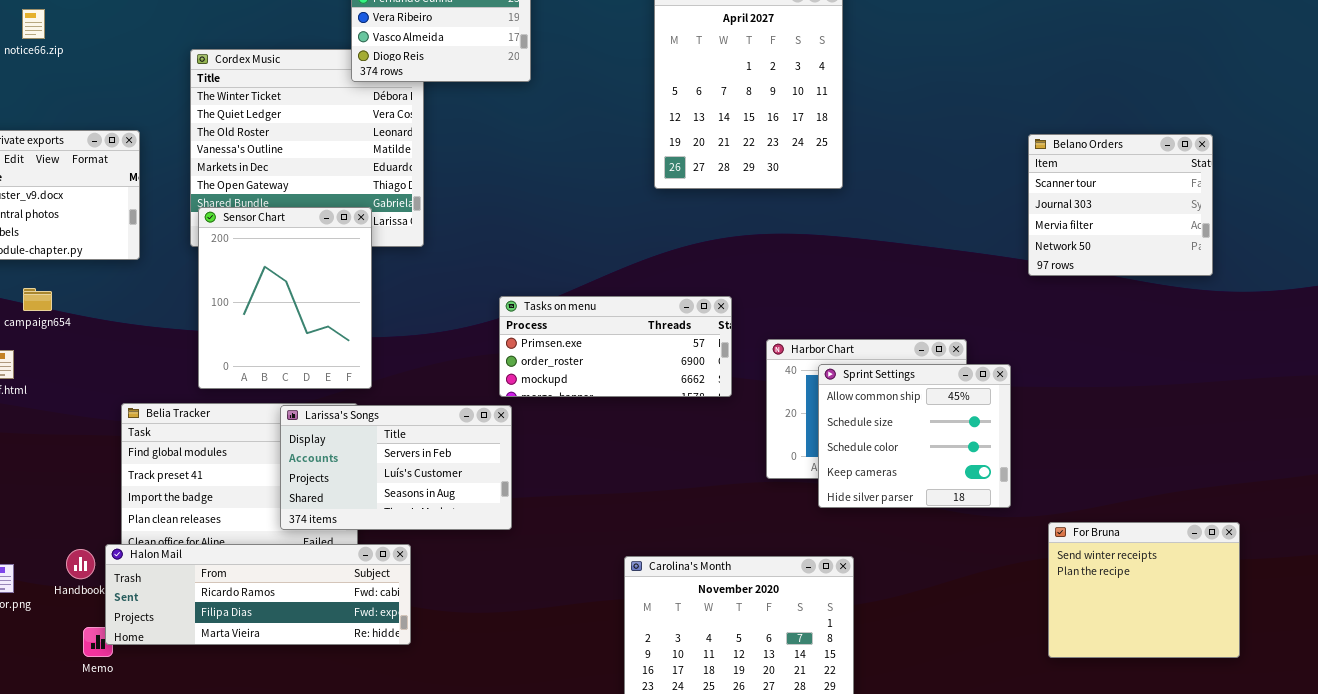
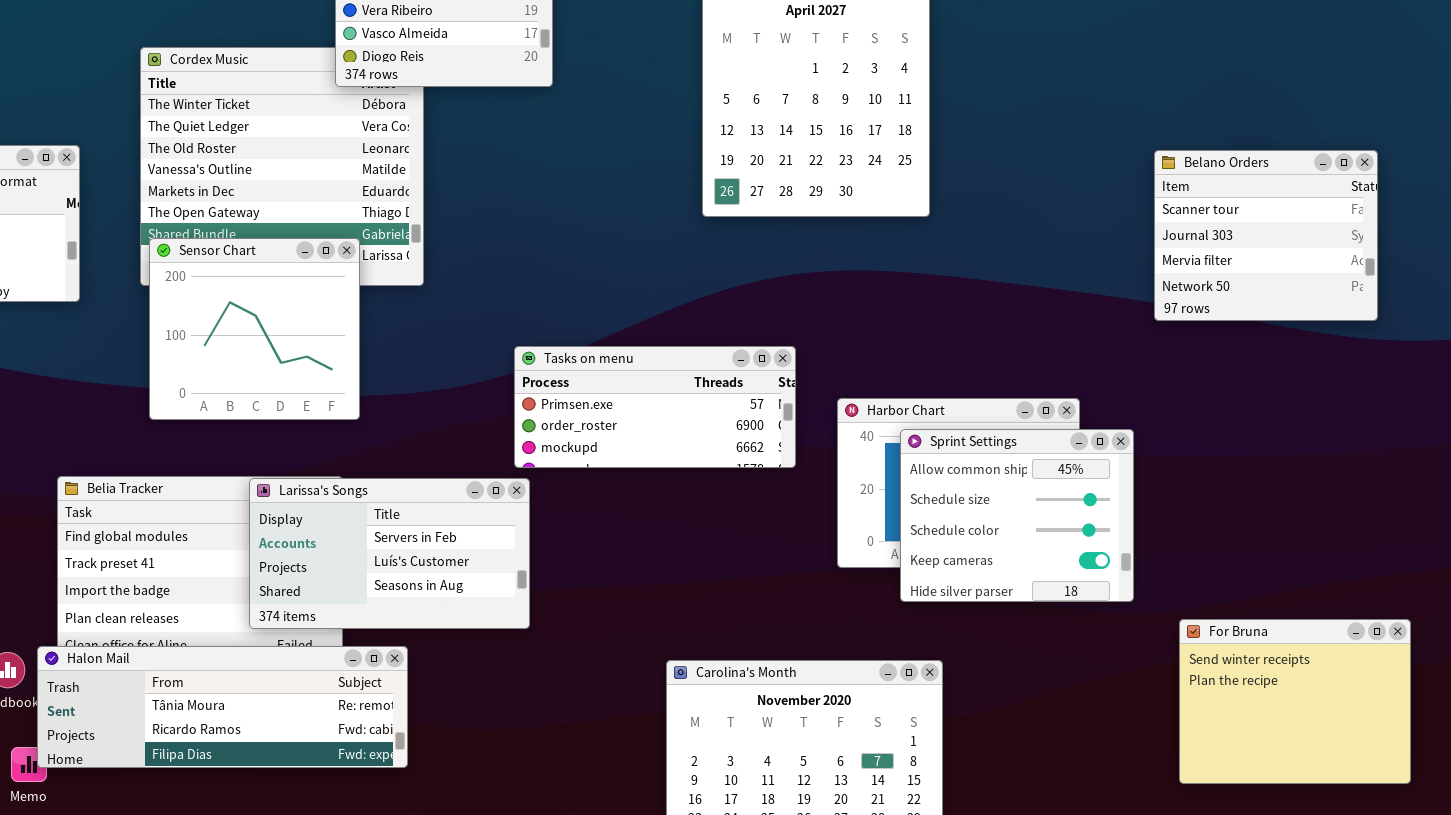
Sensor Chart: [198,207,372,389] -> [149,238,360,420], resized
Halon Mail: [105,544,411,645] -> [37,646,408,768], scrolled up 1 row

